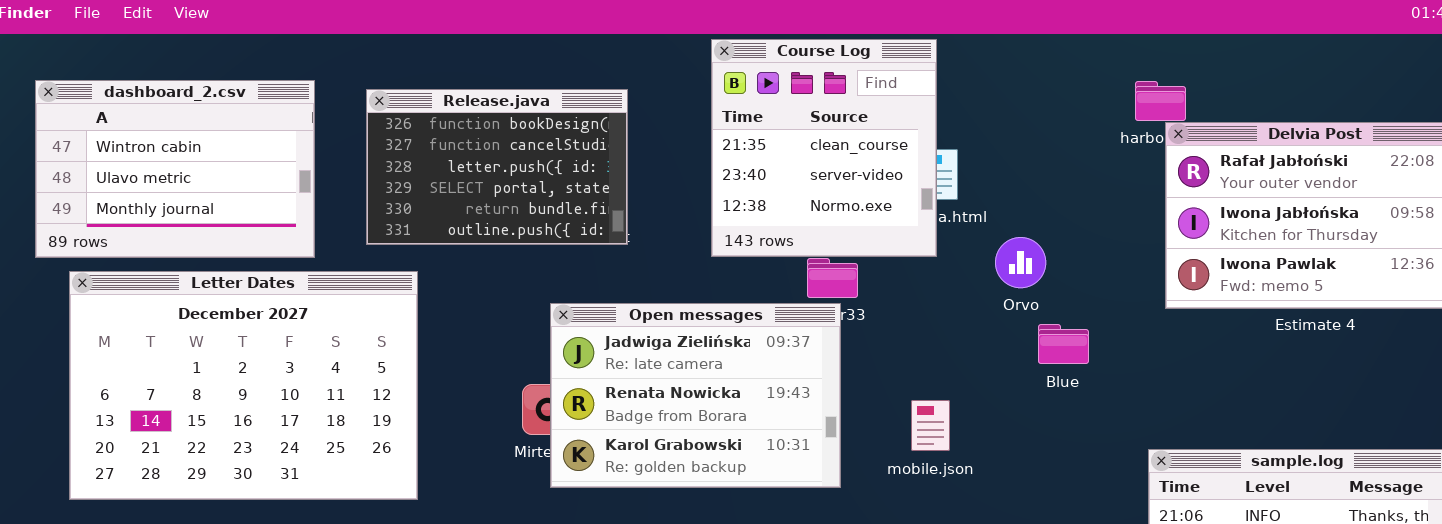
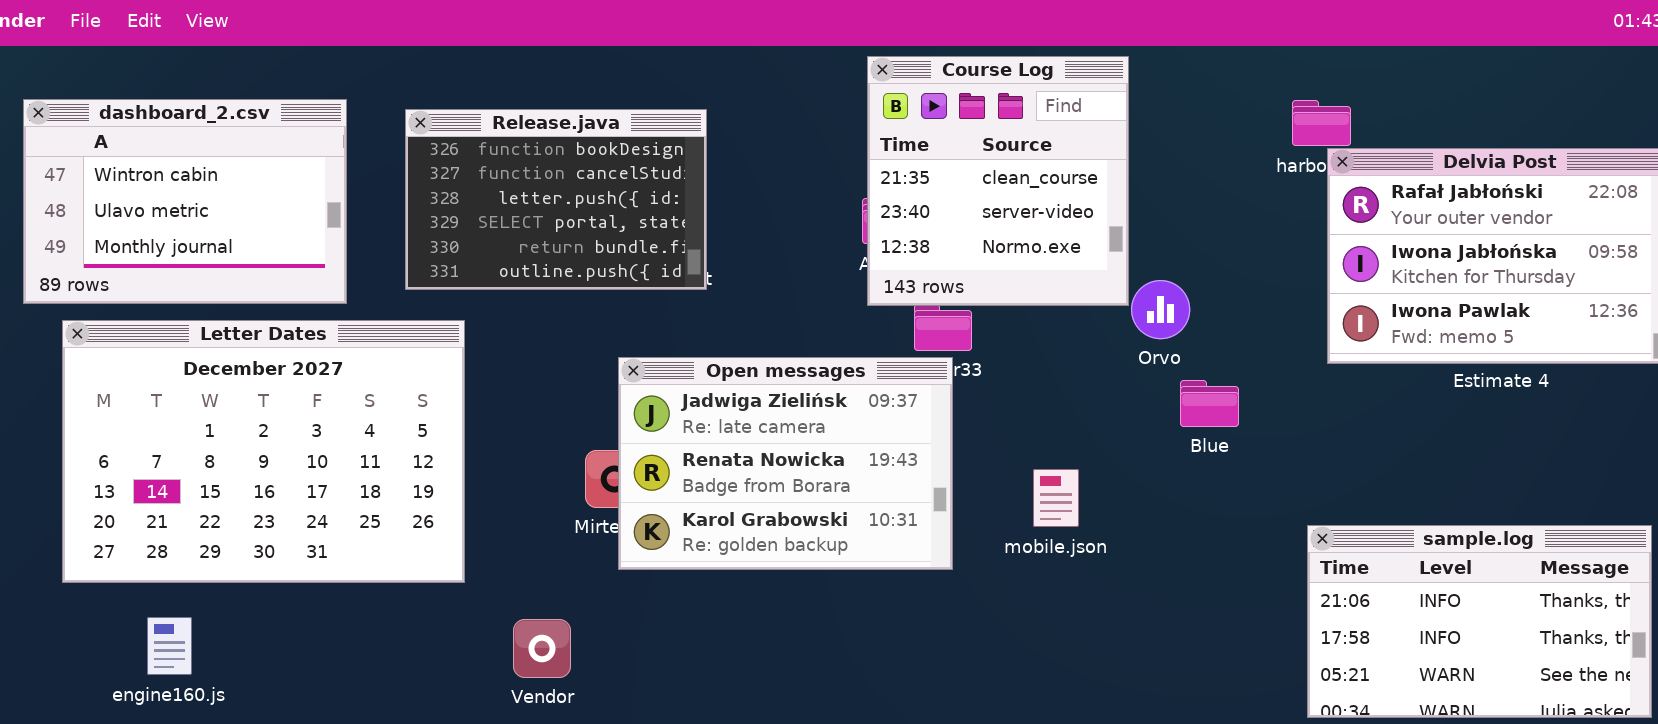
Course Log: [711,39,937,257] -> [867,56,1129,306], moved

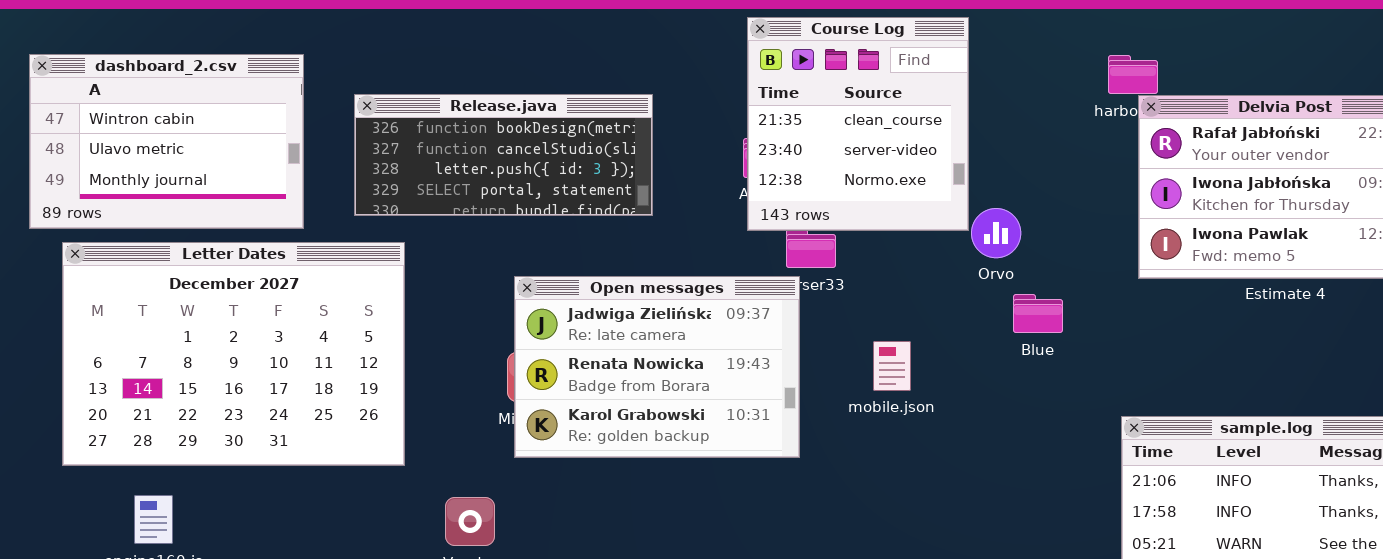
Release.java: [405,109,707,290] -> [354,94,653,216], resized
Open messages: [618,357,953,570] -> [514,276,800,458], moved
mobile.json: [1033,469,1079,527] -> [873,341,911,391], moved

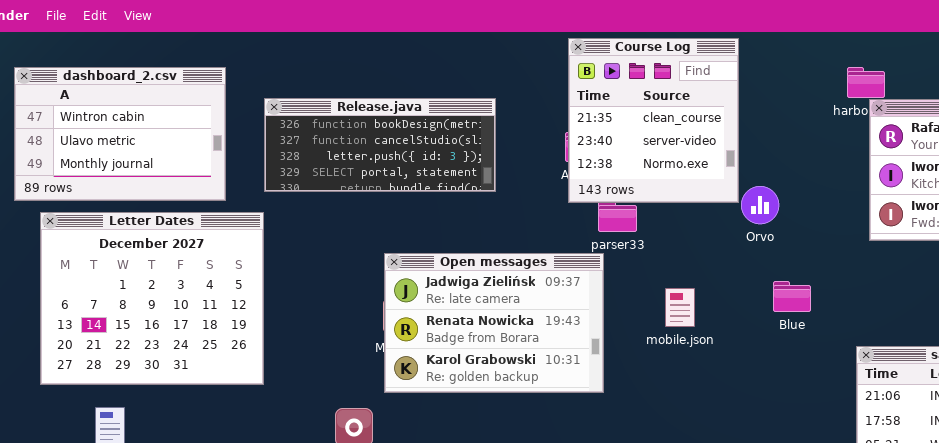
Letter Dates: [62,242,405,466] -> [40,212,264,385], resized
Open messages: [514,276,800,458] -> [384,253,604,393], moved
Blue: [1013,294,1063,333] -> [773,281,811,312], moved

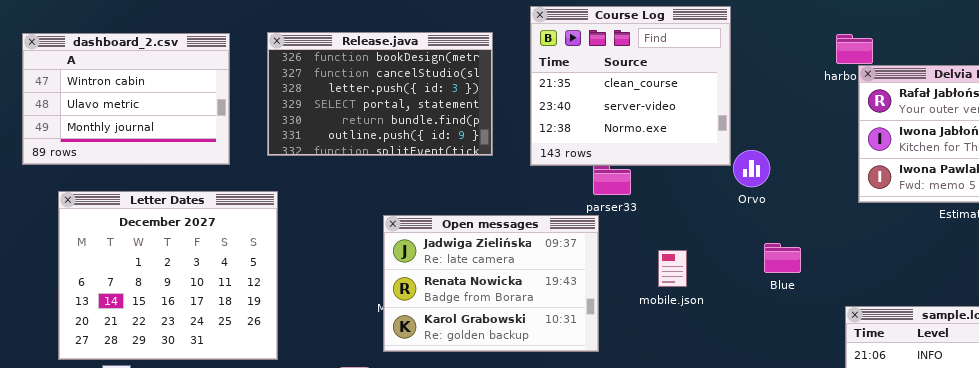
Course Log: [568,38,739,203] -> [530,6,731,166], resized
Release.java: [264,98,496,192] -> [267,32,493,156], resized
Letter Dates: [40,212,264,385] -> [58,191,278,360], moved

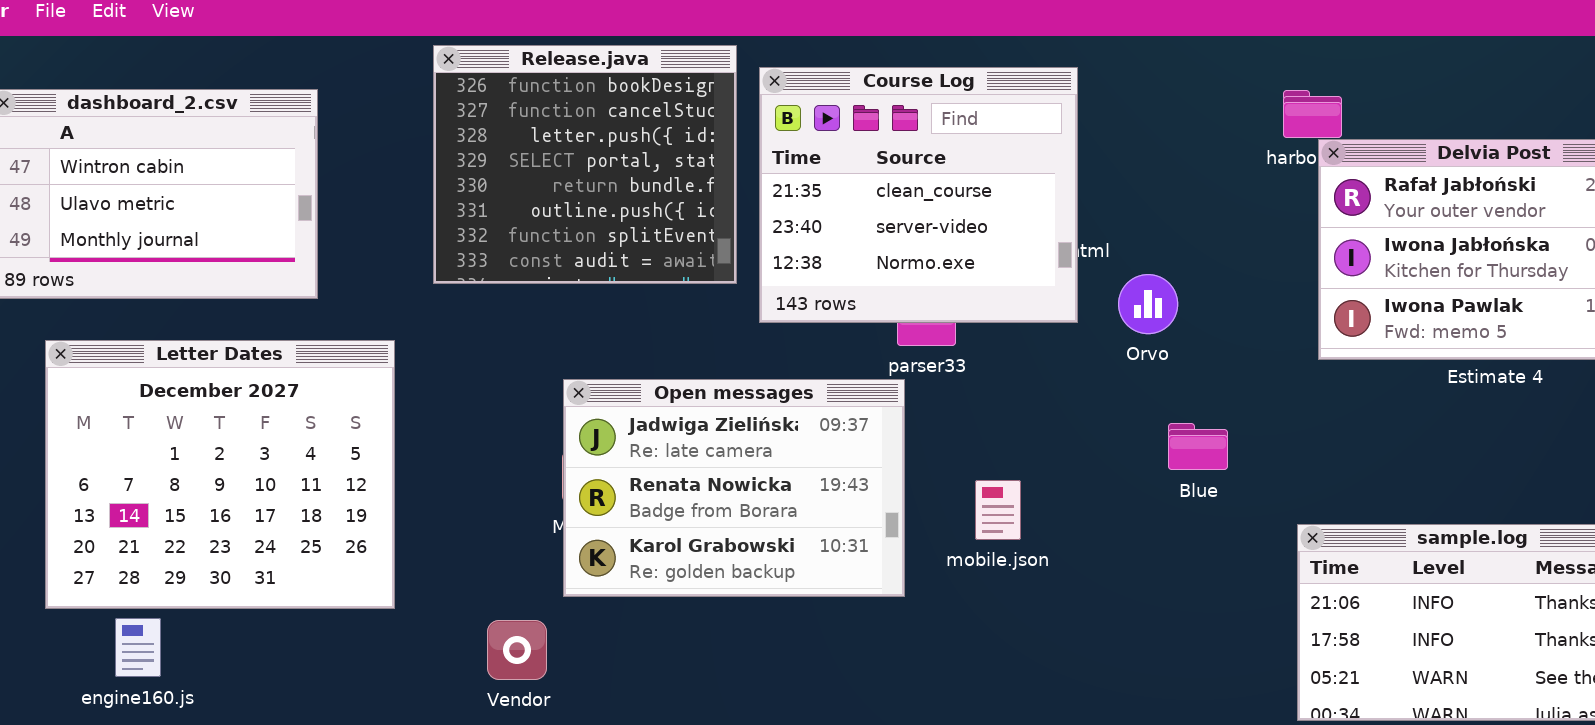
Course Log: [530,6,731,166] -> [759,67,1078,323], moved
Release.java: [267,32,493,156] -> [433,45,737,284], resized
mobile.json: [658,250,687,287] -> [975,480,1021,540], moved

